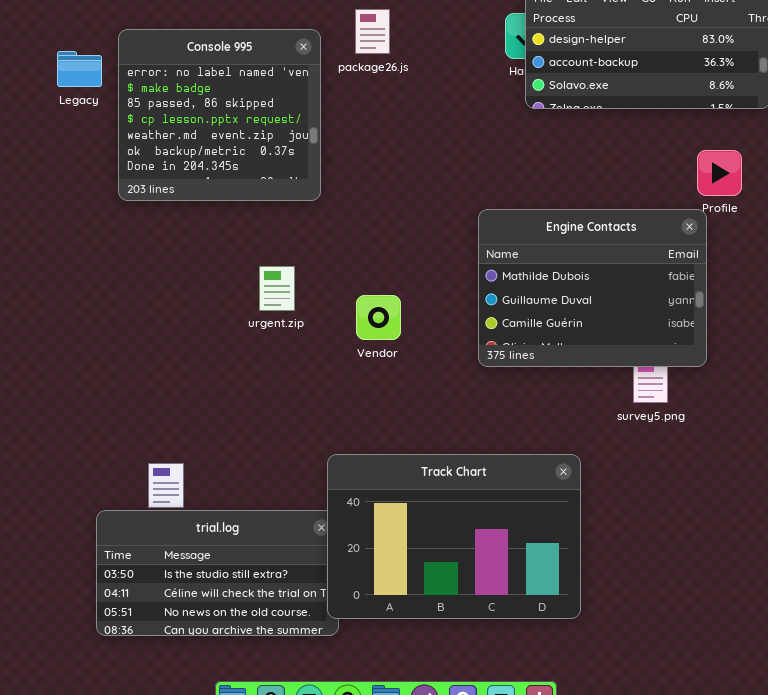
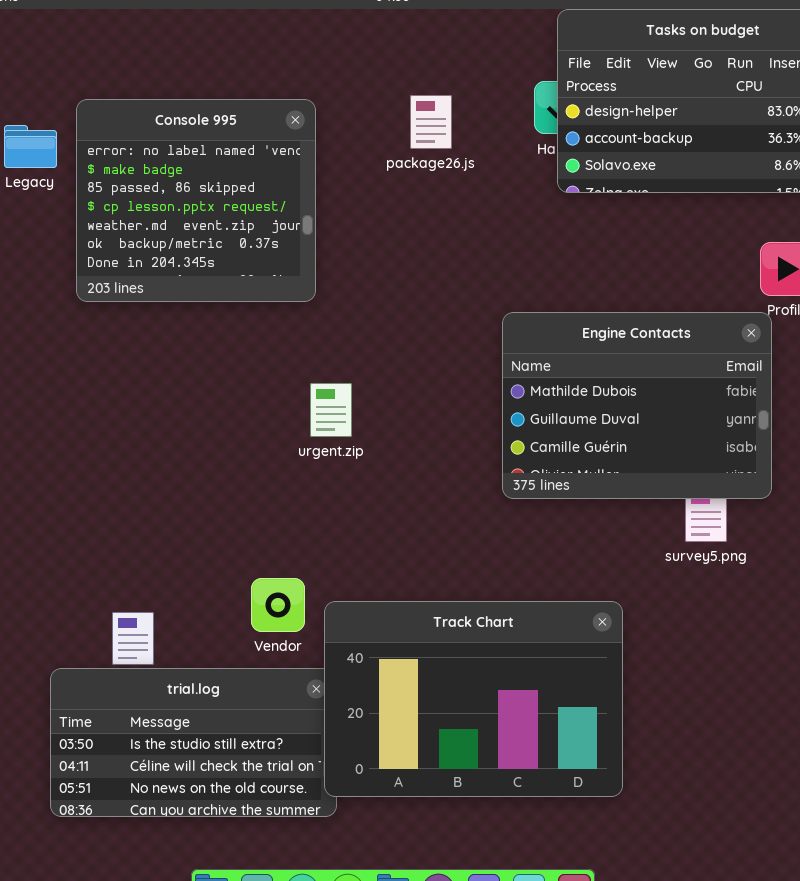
package26.js: [355,9,390,54] -> [410,95,452,149], moved
urgent.zip: [259,266,295,311] -> [310,383,352,437], moved
Vendor: [356,295,401,340] -> [251,578,305,632], moved

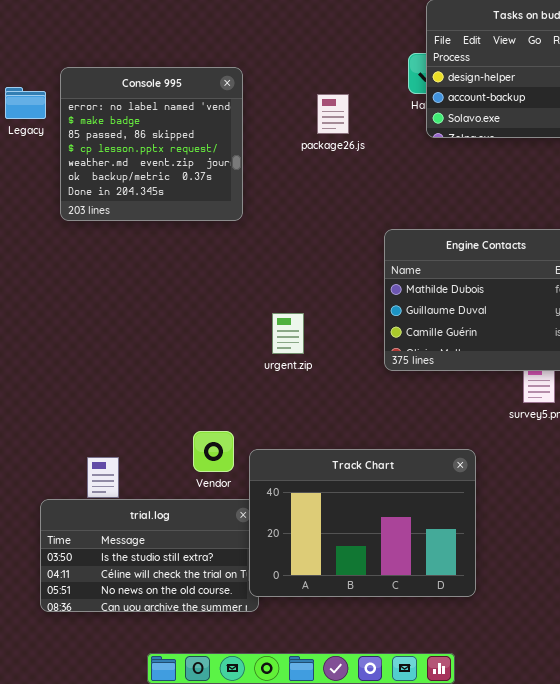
package26.js: [410,95,452,149] -> [317,94,349,134], moved
urgent.zip: [310,383,352,437] -> [272,313,304,354], moved

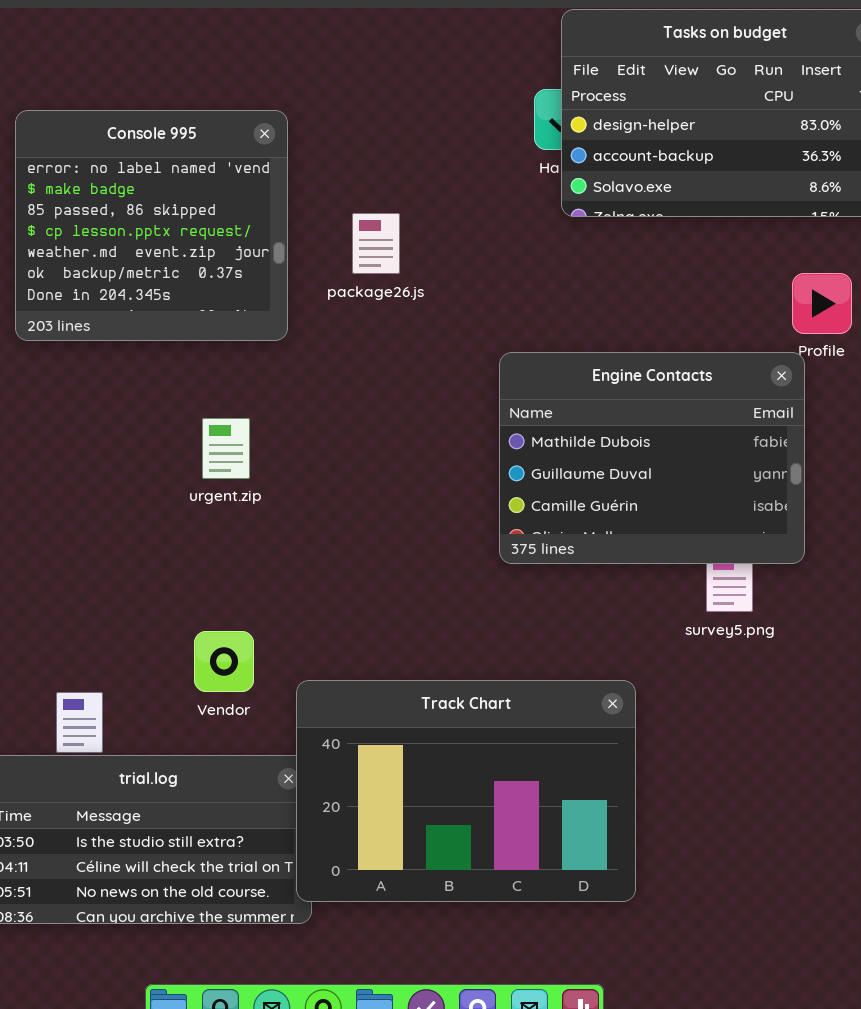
package26.js: [317,94,349,134] -> [352,213,400,274], moved
urgent.zip: [272,313,304,354] -> [202,418,250,479], moved
Vendor: [193,431,234,472] -> [194,631,254,692], moved

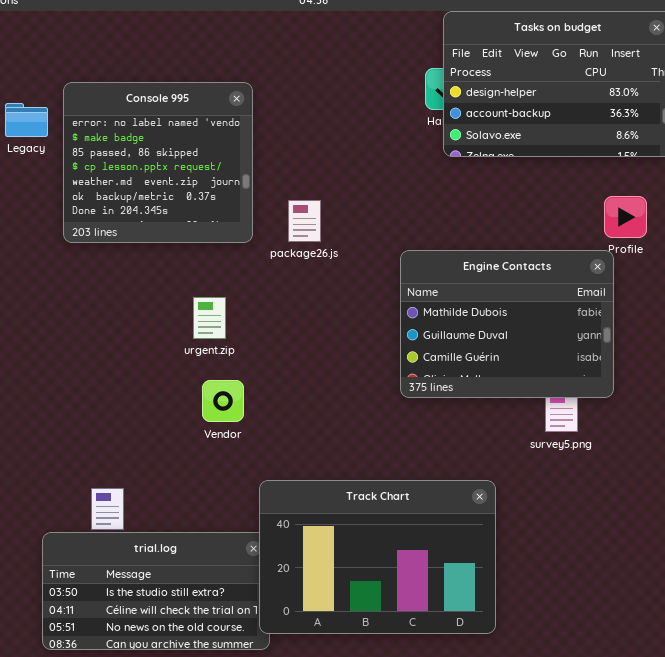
package26.js: [352,213,400,274] -> [288,200,321,242], moved
Vendor: [194,631,254,692] -> [202,380,244,422], moved

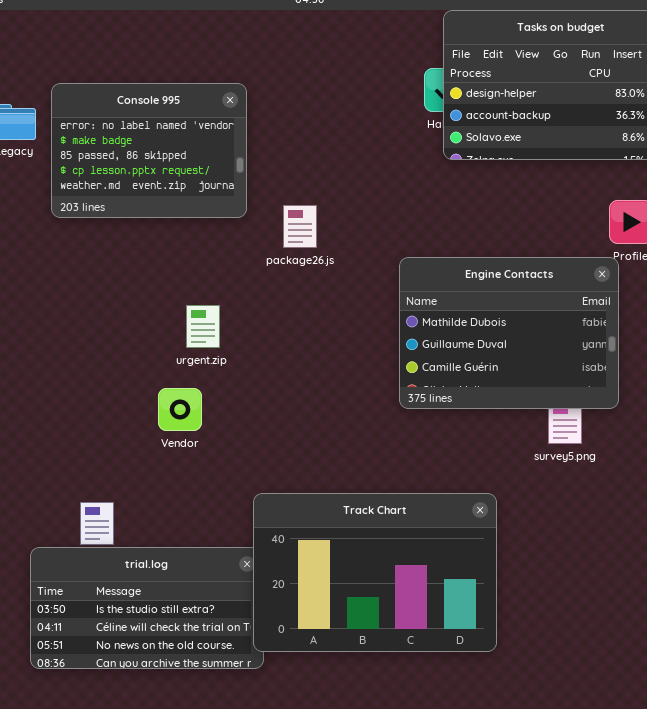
Console 995: [63,82,253,243] -> [51,83,247,218], resized
Vendor: [202,380,244,422] -> [158,388,202,431], moved

